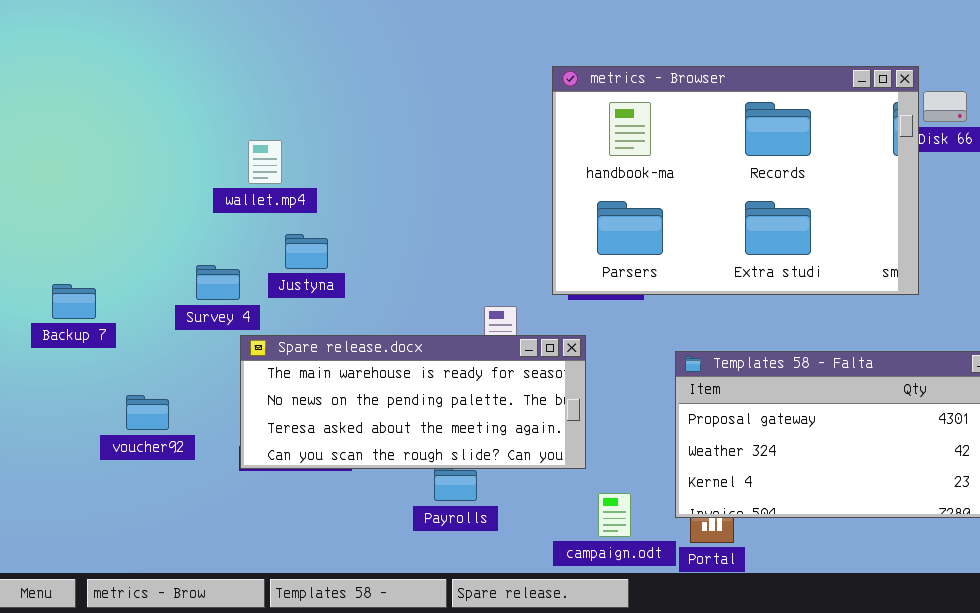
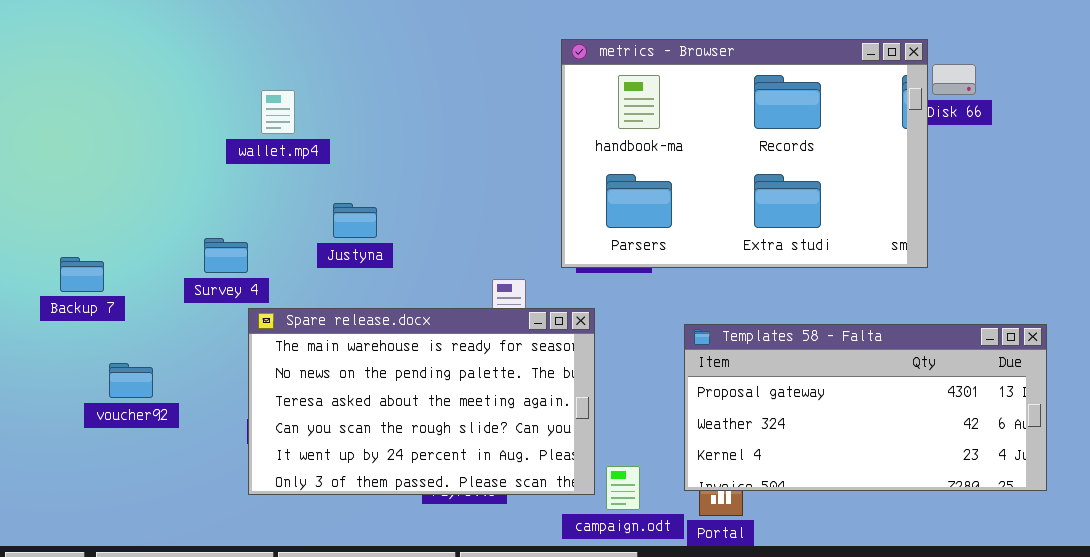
wallet.mp4: [248,140,282,184] -> [261,90,295,134], moved
Justyna: [285,234,328,269] -> [333,203,377,238], moved
Spare release.docx: [240,335,586,469] -> [248,308,595,495], resized
voucher92: [126,395,169,430] -> [109,363,153,398], moved

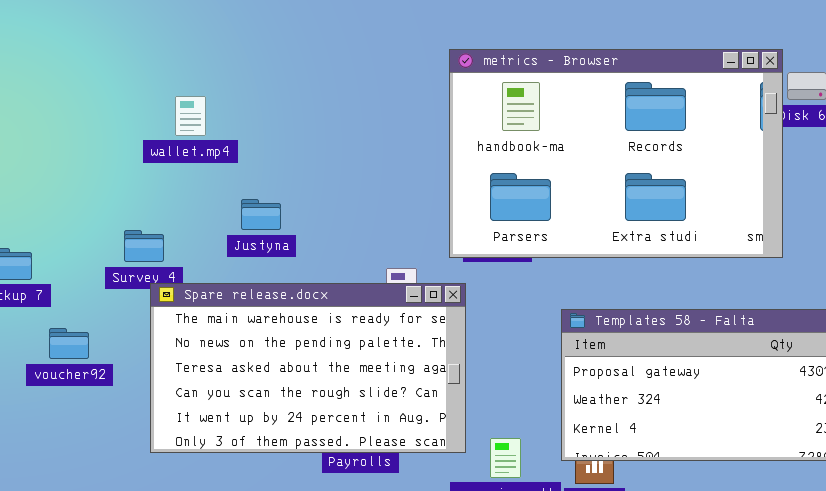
Spare release.docx: [248,308,595,495] -> [150,283,466,453], moved
voucher92: [109,363,153,398] -> [49,328,89,359], moved

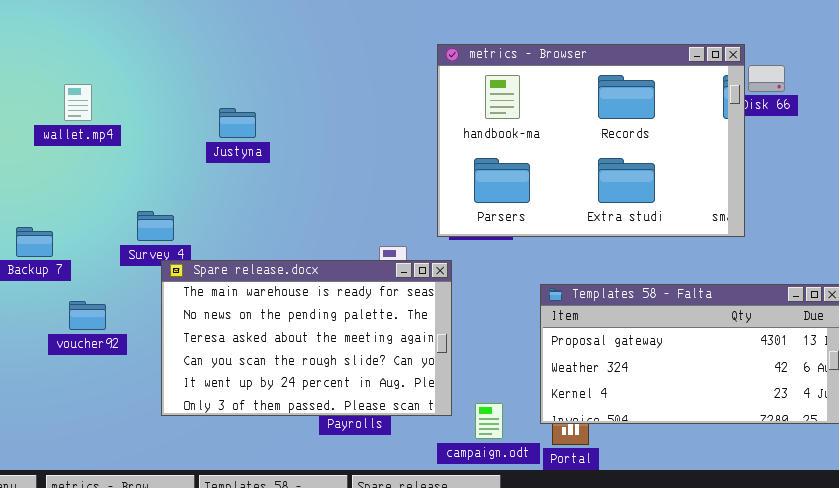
wallet.mp4: [175,96,206,136] -> [64,84,92,121], moved
Justyna: [241,199,281,230] -> [219,108,256,138], moved

